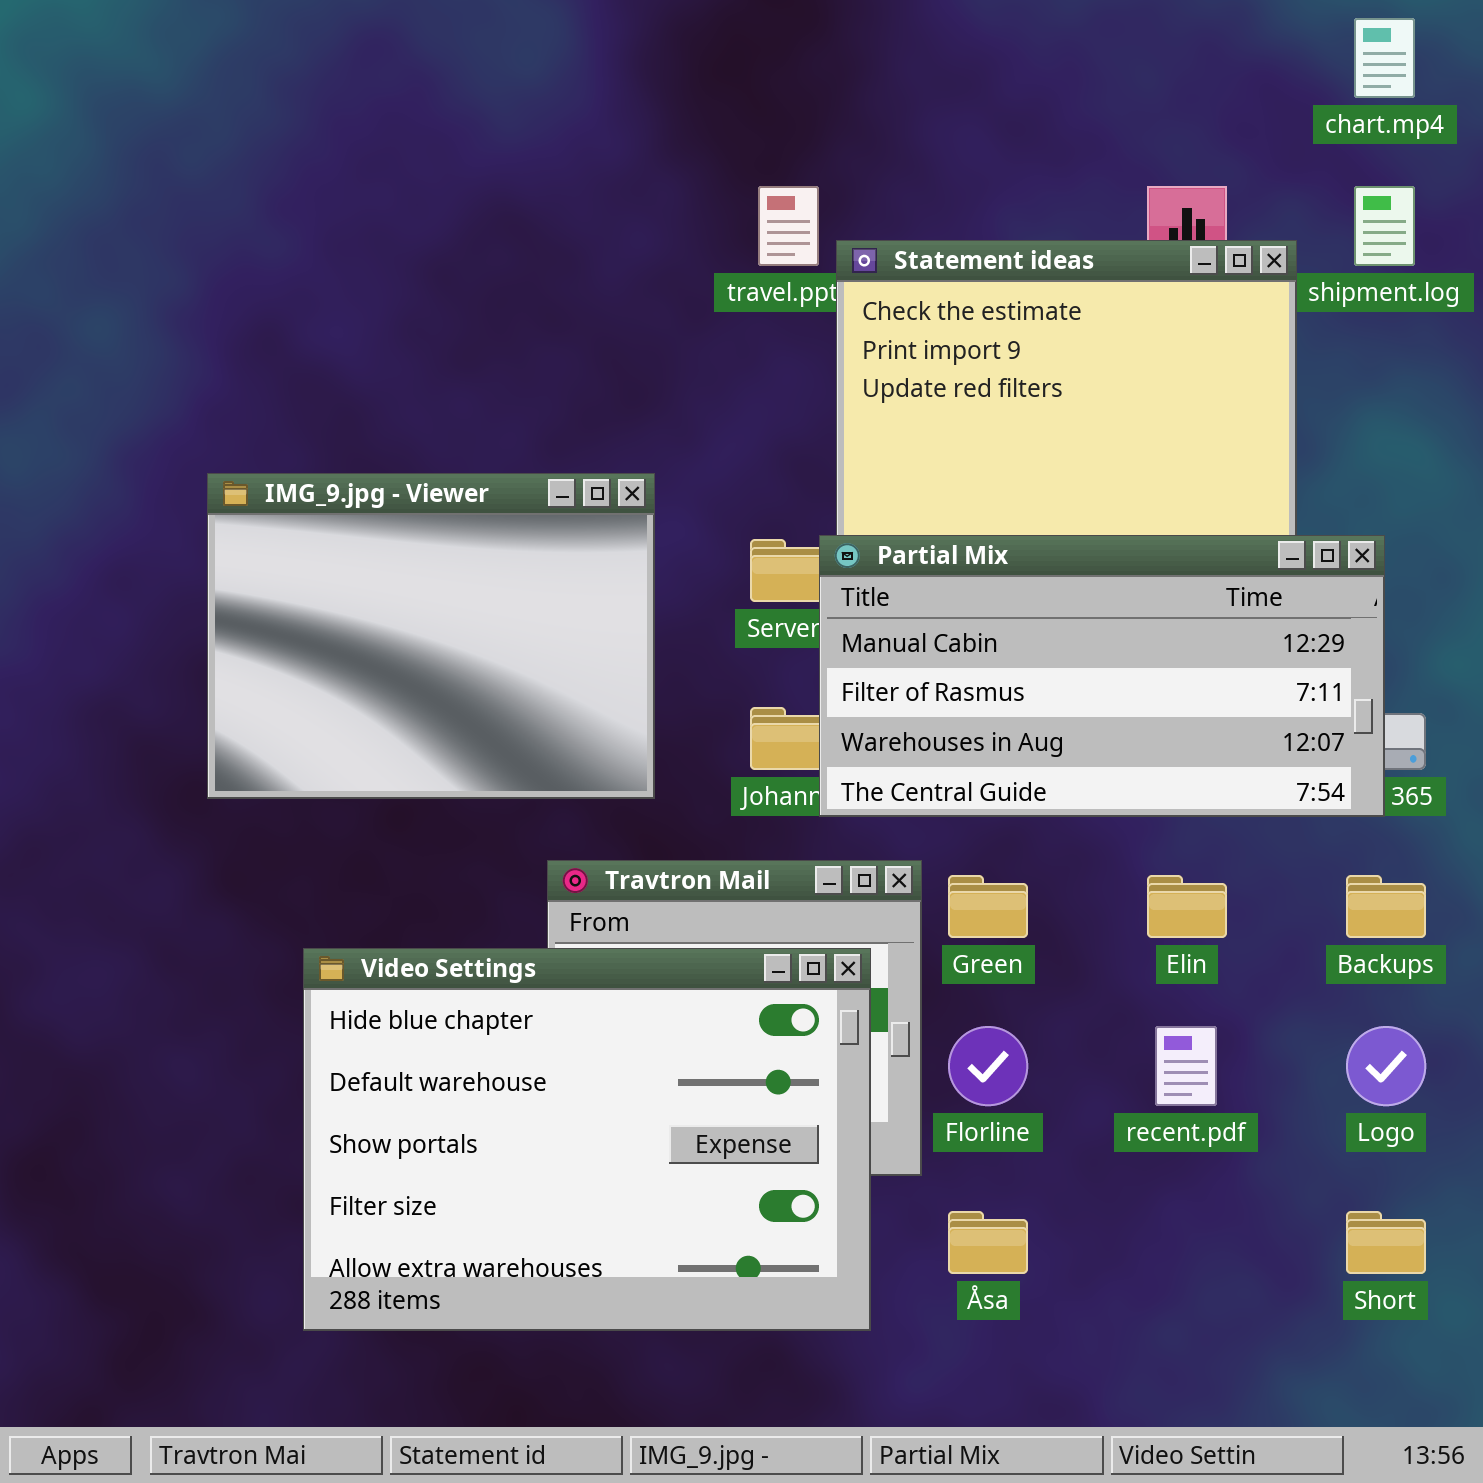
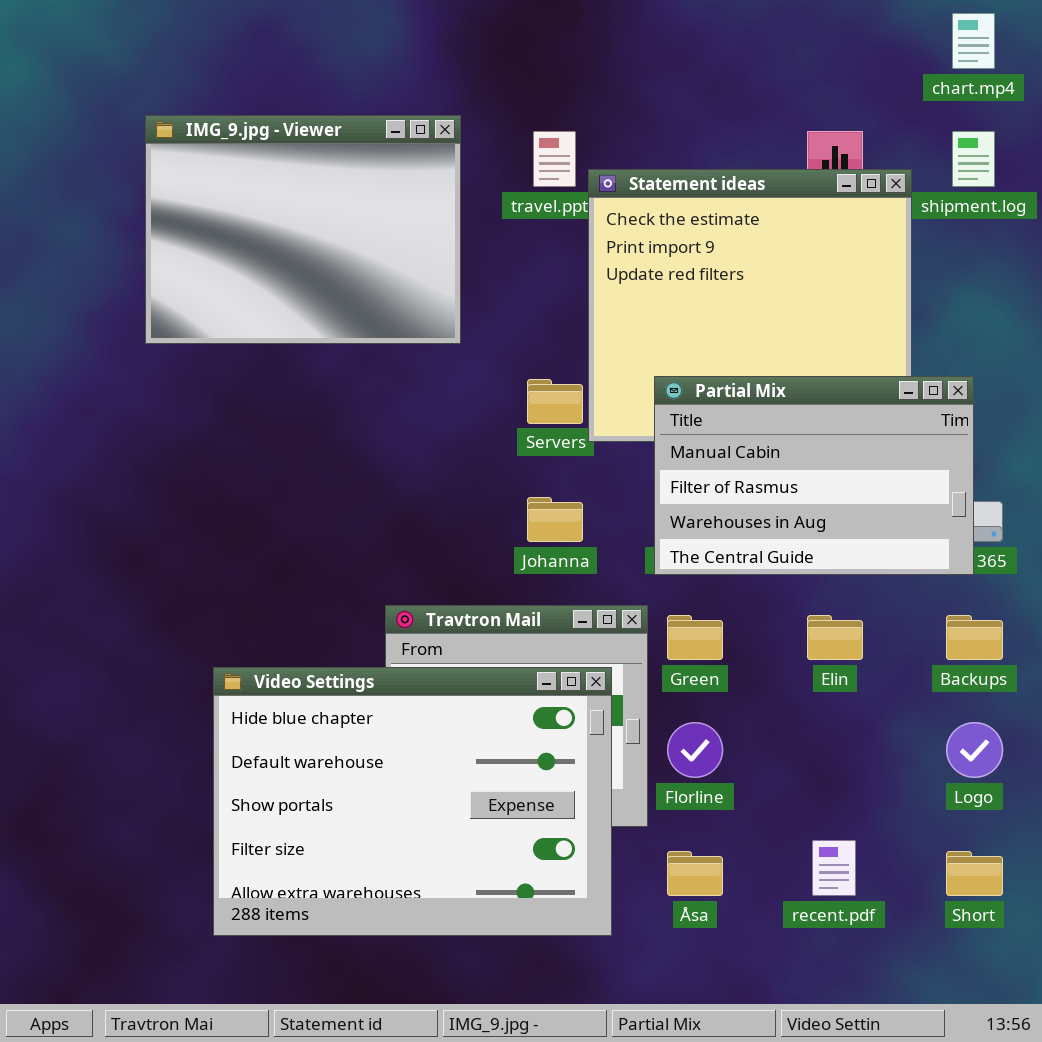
IMG_9.jpg - Viewer: [207,473,655,799] -> [145,115,461,344], moved
Partial Mix: [819,535,1385,817] -> [654,376,974,575], resized
recent.pdf: [1155,1026,1217,1106] -> [812,840,856,896], moved

